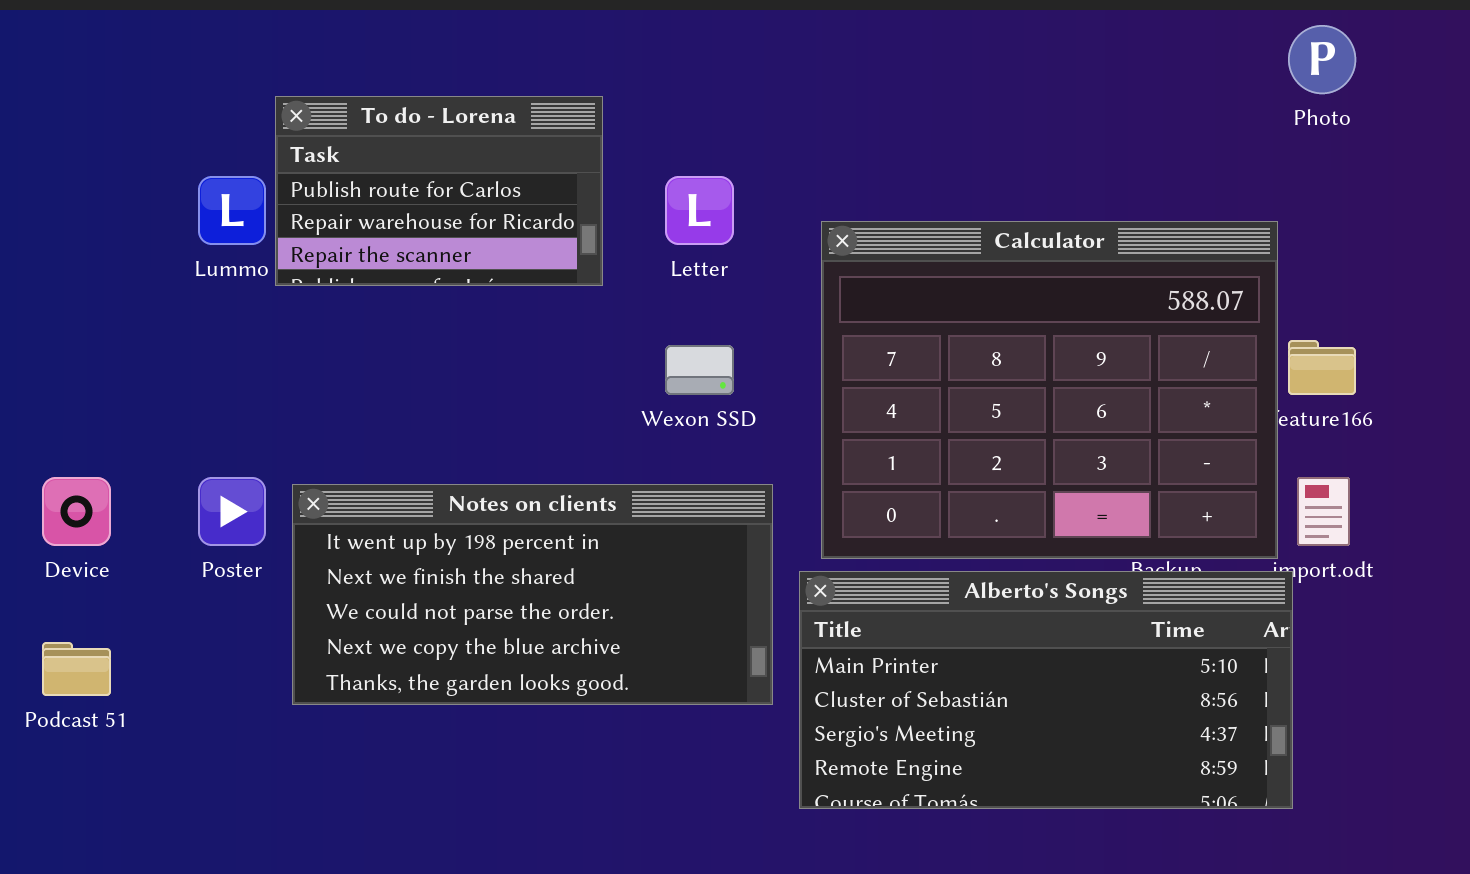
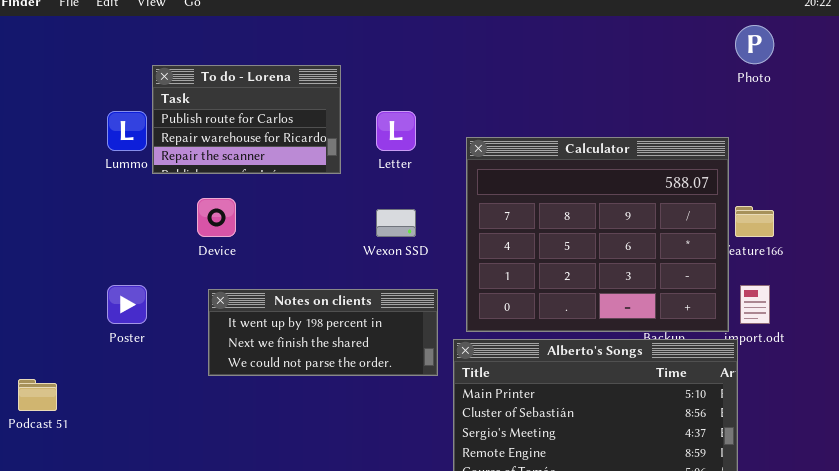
Device: [42,477,111,546] -> [197,198,236,237], moved
Notes on clients: [292,484,773,705] -> [208,289,438,376], resized

